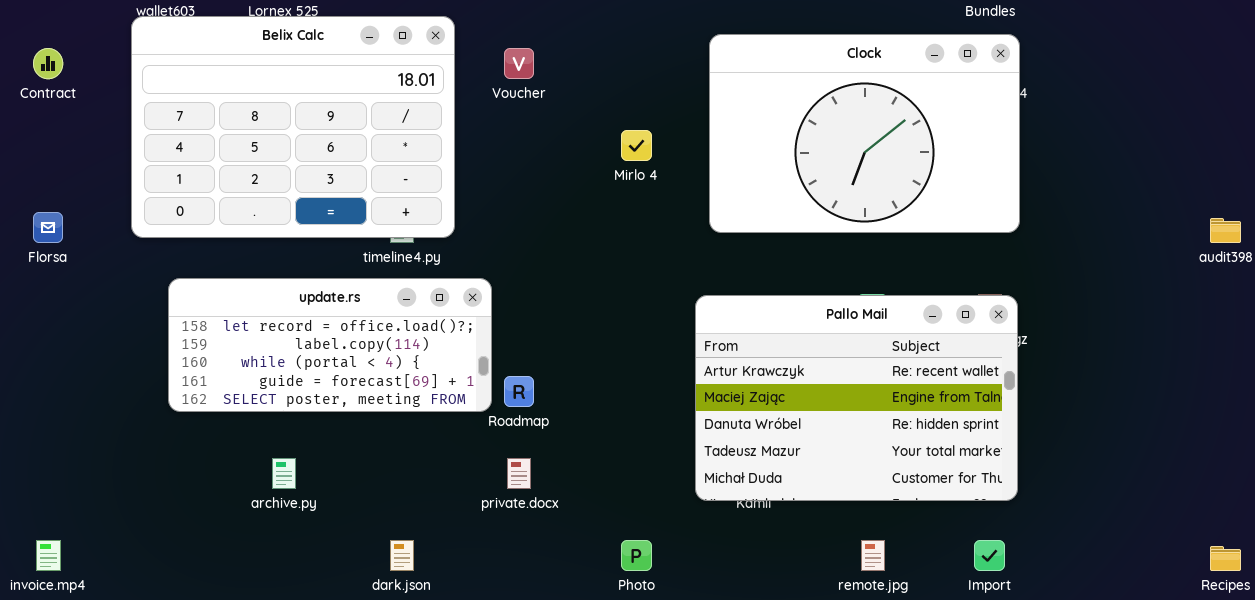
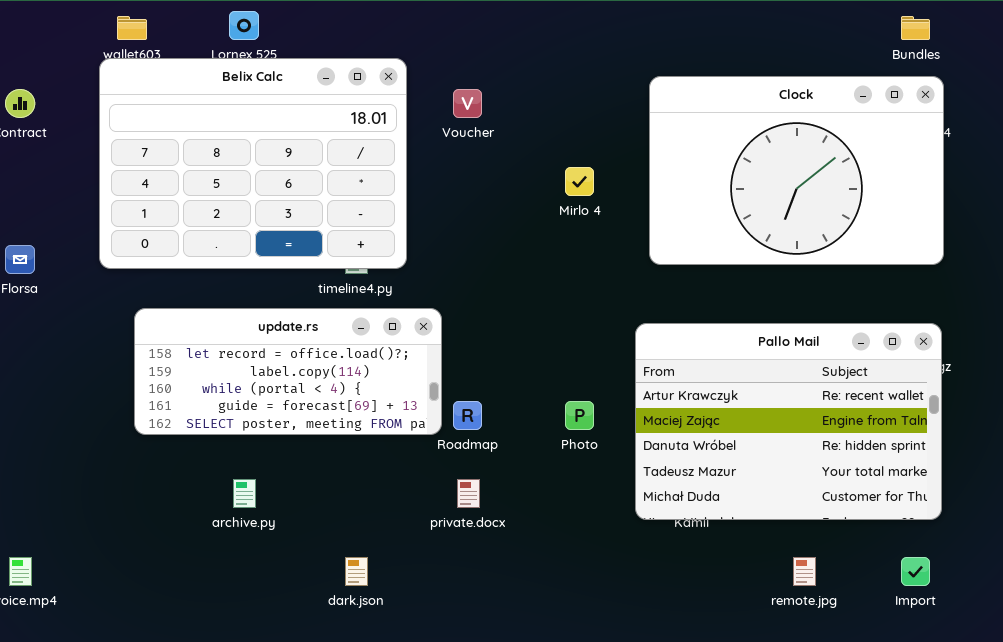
Photo: [621,540,652,571] -> [565,401,594,430], moved

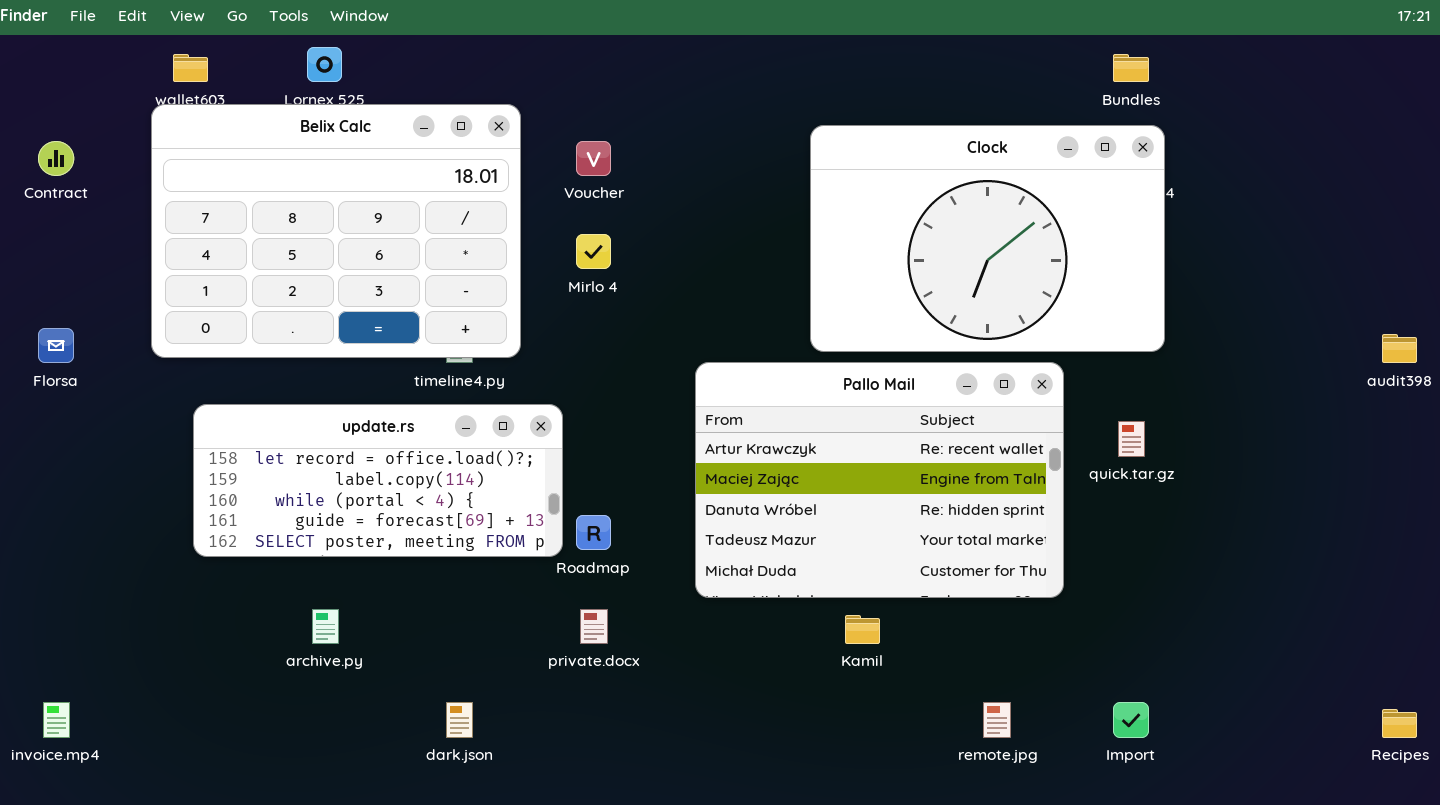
Mirlo 4: [565,167,594,196] -> [576,234,611,269], moved
Pallo Mail: [635,323,942,520] -> [695,362,1064,598], moved

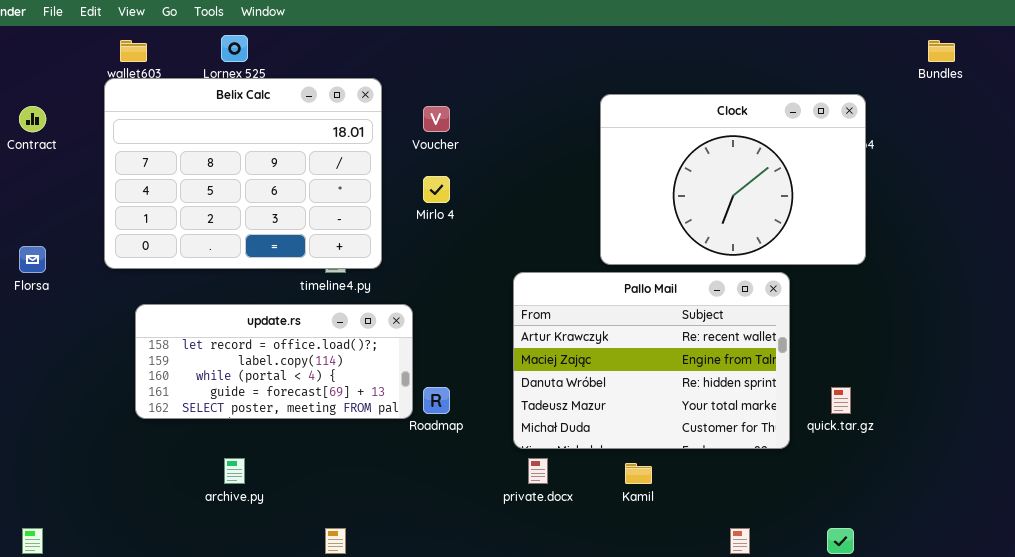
Bundles: [1113,54,1149,82] -> [928,40,955,62], moved
quick.tar.gz: [1118,421,1145,457] -> [831,387,851,414], moved
private.docx: [580,609,608,644] -> [528,458,548,484], moved

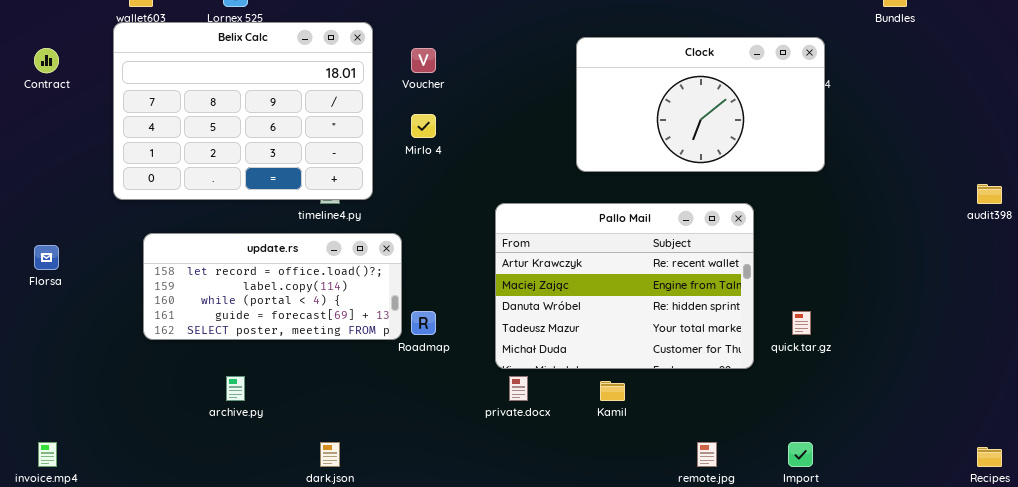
Clock: [600,94,866,265] -> [576,37,825,172], resized
Florsa: [19,246,46,273] -> [34,245,59,270], moved

